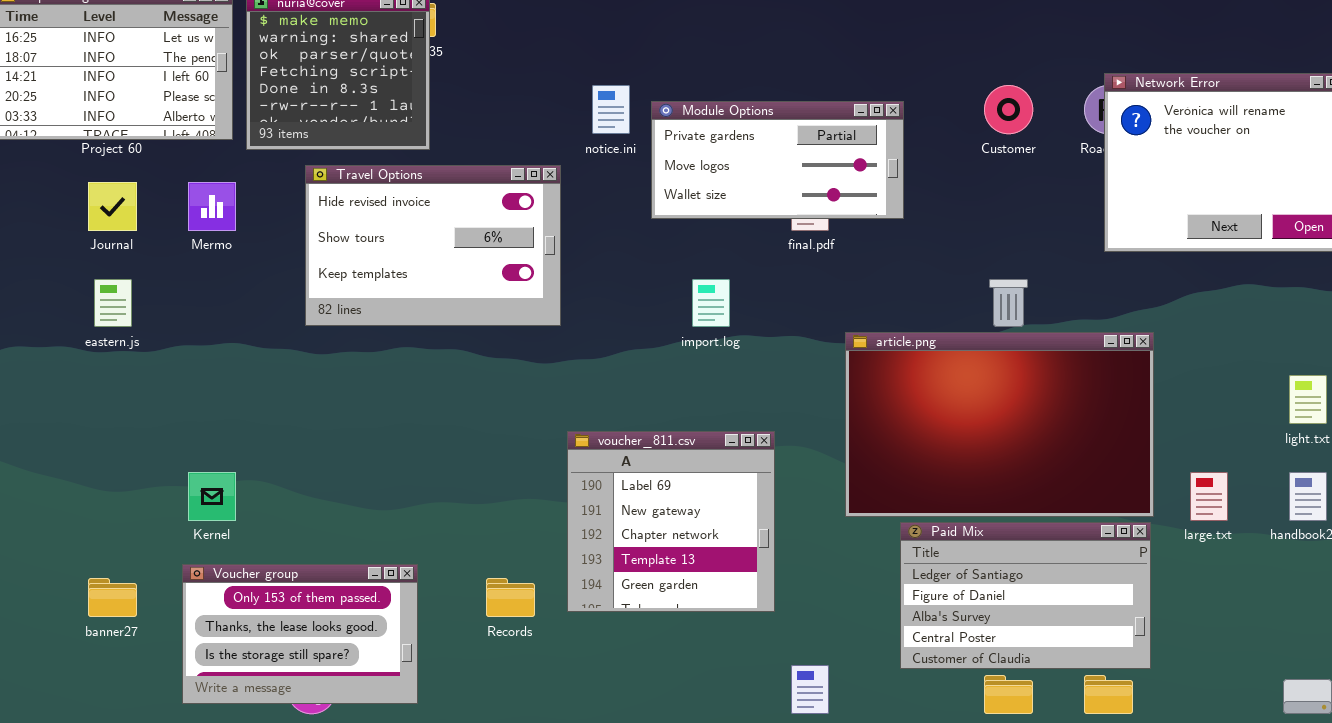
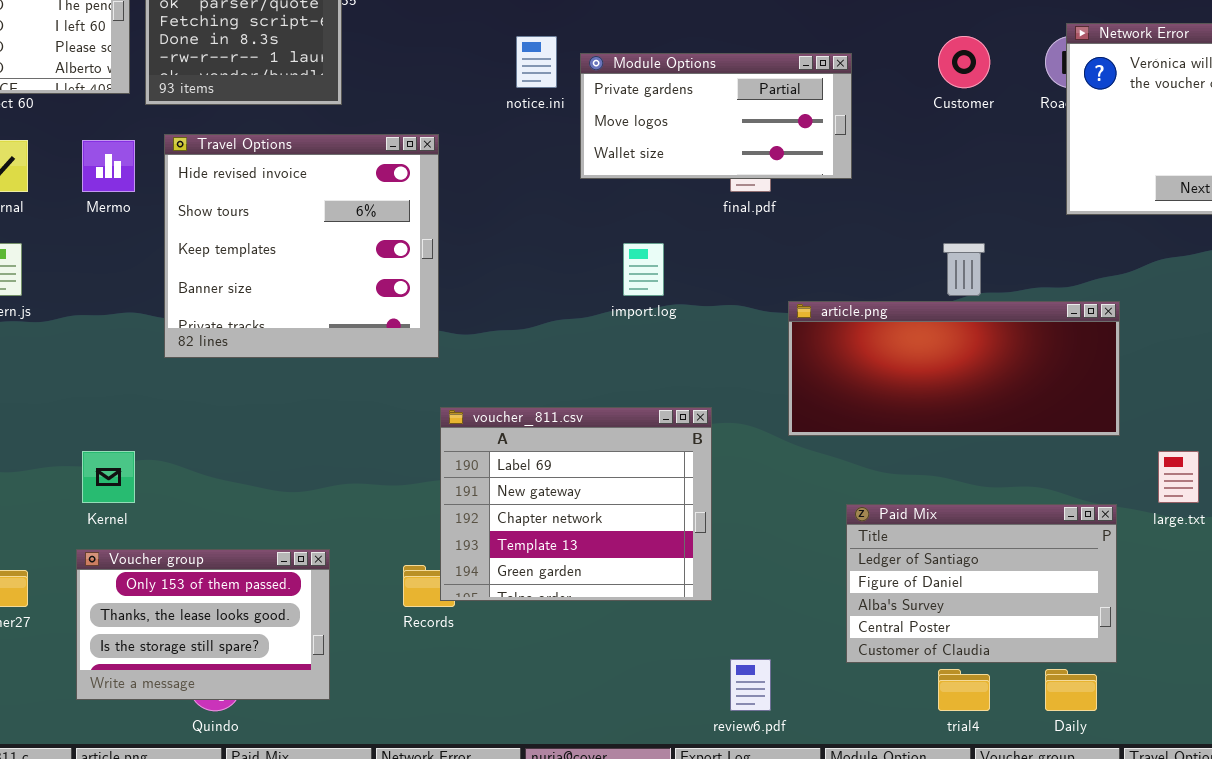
Travel Options: [305,165,561,326] -> [164,134,439,358], moved, resized
article.png: [845,332,1154,517] -> [788,301,1120,436], resized
voucher_811.csv: [567,431,775,612] -> [440,407,712,601], resized

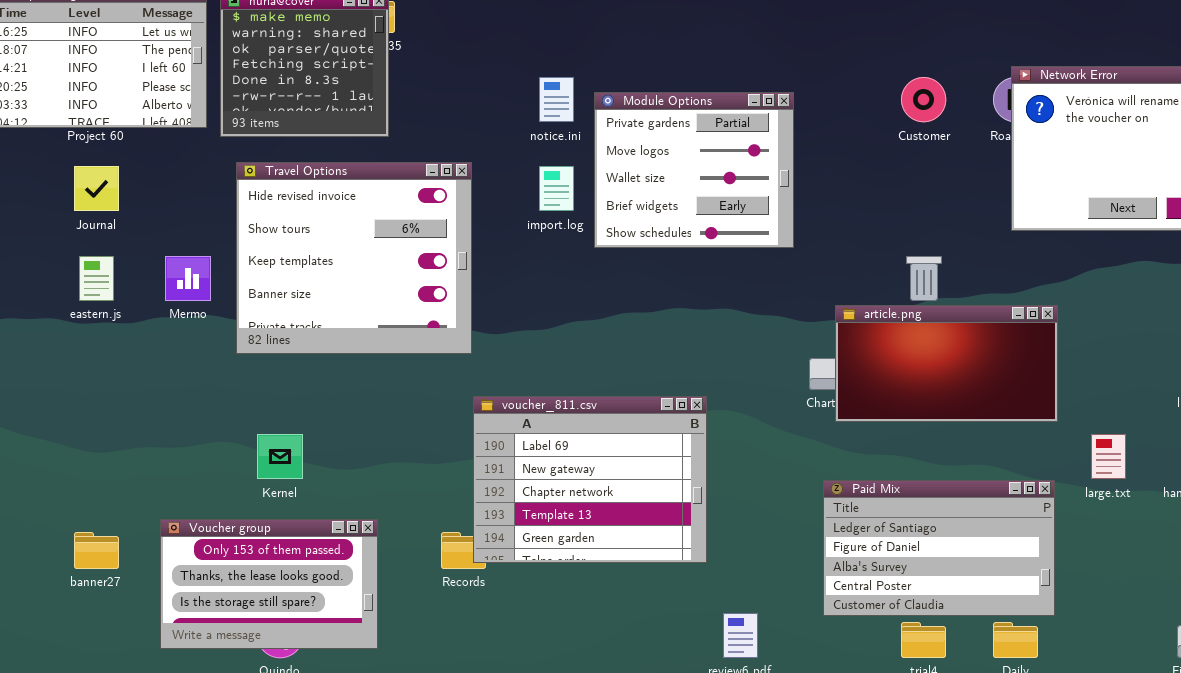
Module Options: [580,53,852,179] -> [594,92,794,248], resized
Mermo: [82,140,135,192] -> [165,256,211,301], moved
import.log: [623,243,664,296] -> [539,166,574,211], moved
article.png: [788,301,1120,436] -> [835,305,1058,422], resized
Kernel: [82,451,135,503] -> [257,434,303,479], moved

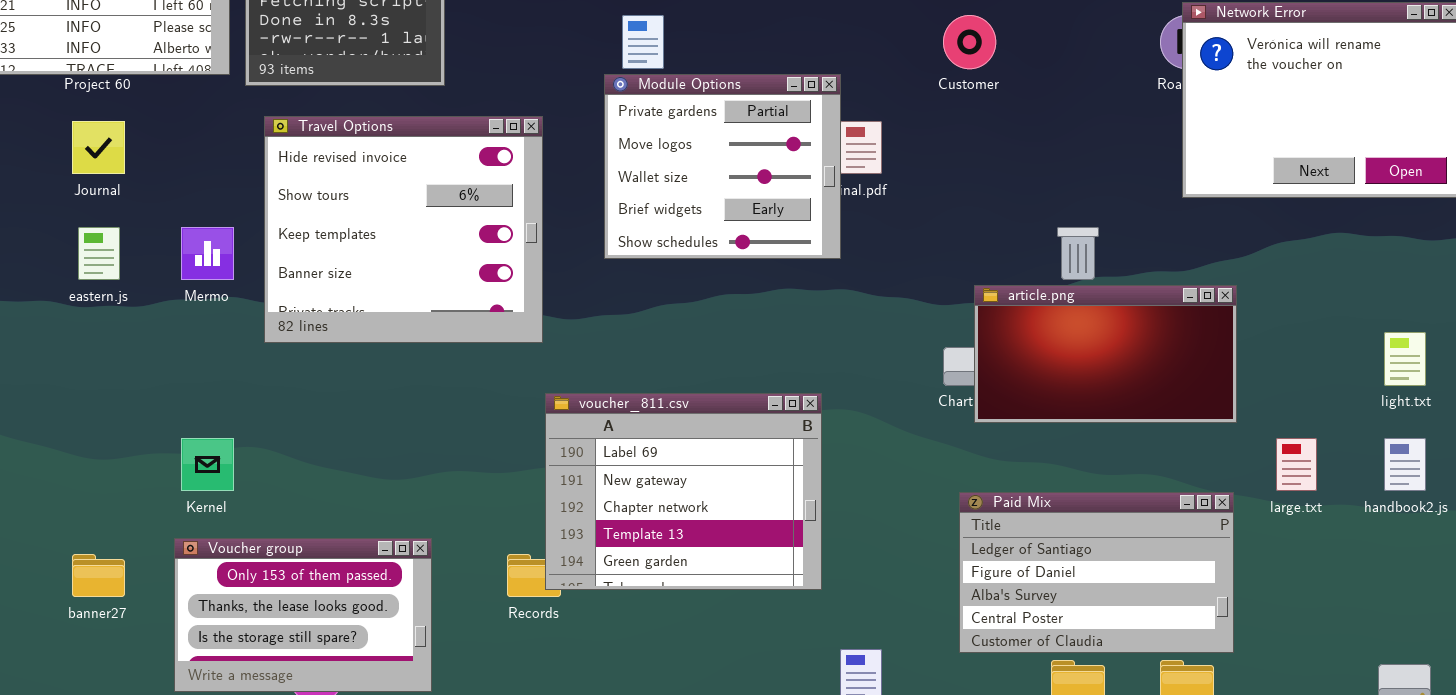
Customer: [901,77,946,122] -> [943,15,996,69], moved
Module Options: [594,92,794,248] -> [604,74,841,259], moved
Kernel: [257,434,303,479] -> [181,438,234,491], moved

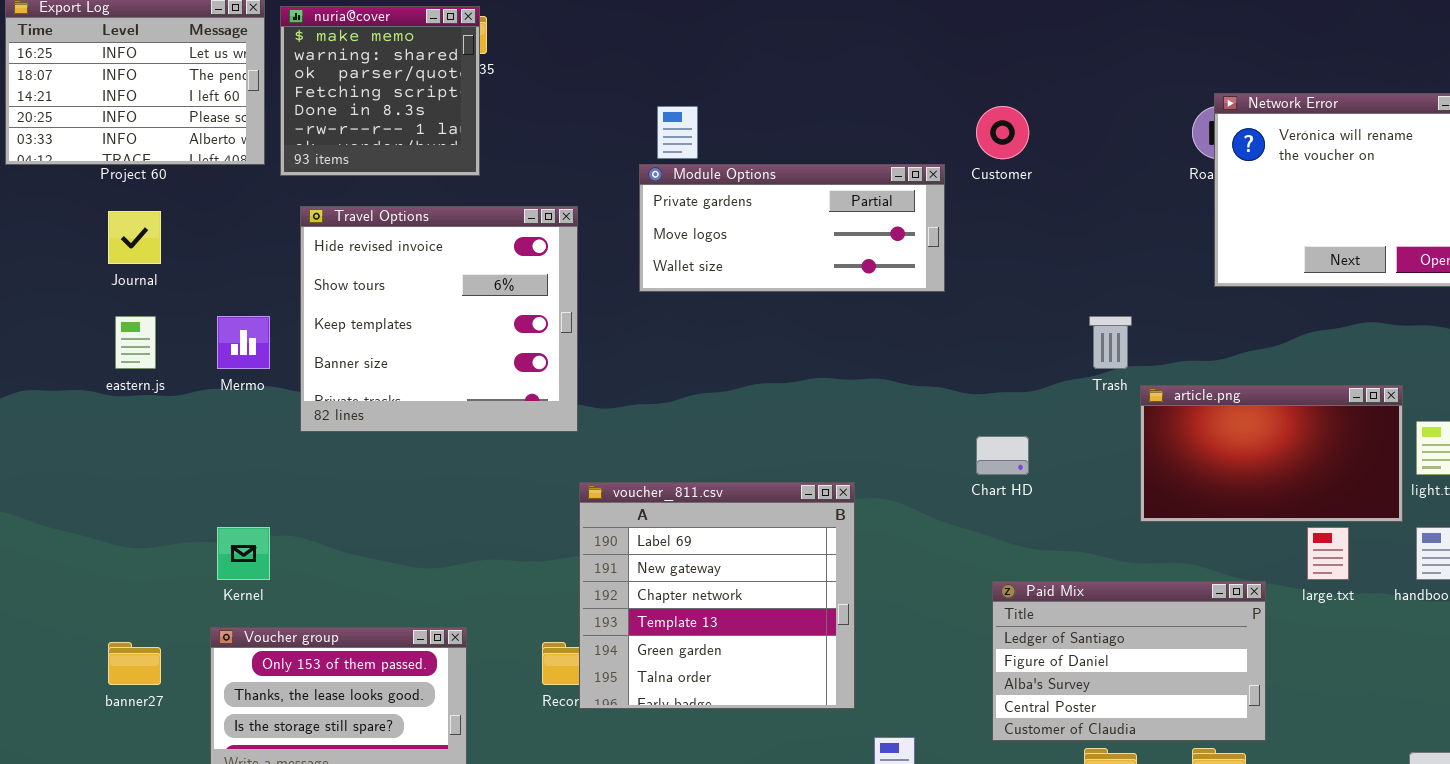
Module Options: [604,74,841,259] -> [639,164,945,292], resized
article.png: [974,285,1237,423] -> [1140,385,1403,522], moved
voucher_811.csv: [545,393,822,590] -> [579,482,855,709], resized

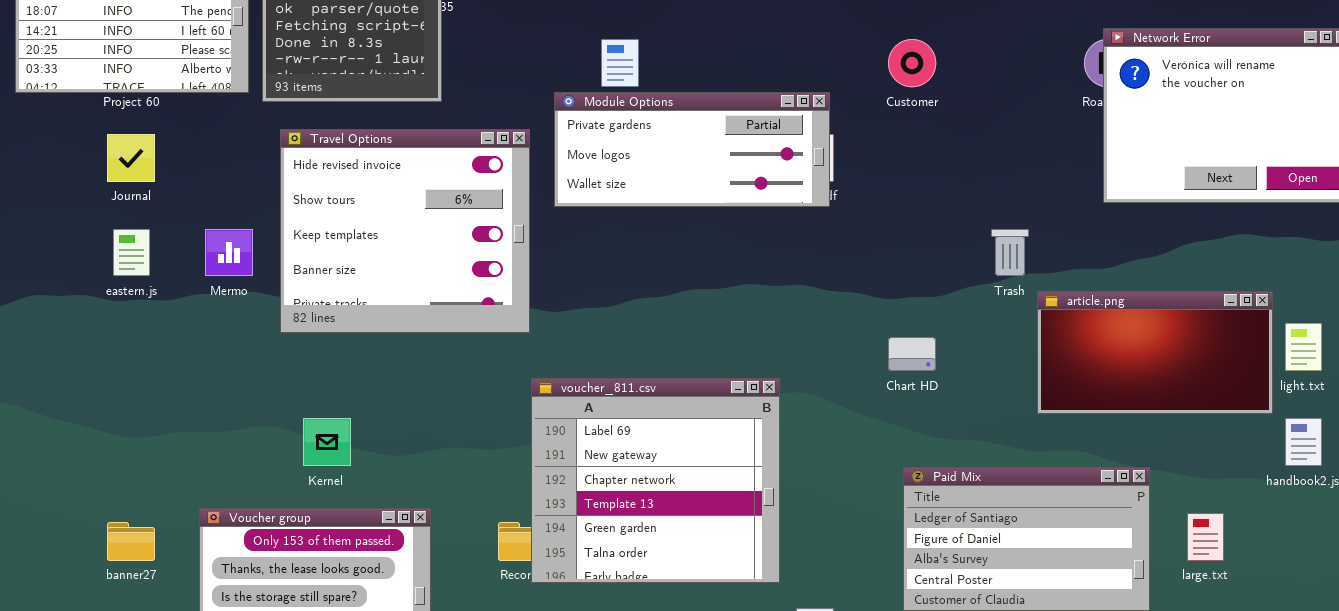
Module Options: [639,164,945,292] -> [554,92,830,207], moved
Kernel: [217,527,270,580] -> [303,418,351,466], moved
large.txt: [1307,527,1349,580] -> [1187,513,1224,561], moved

